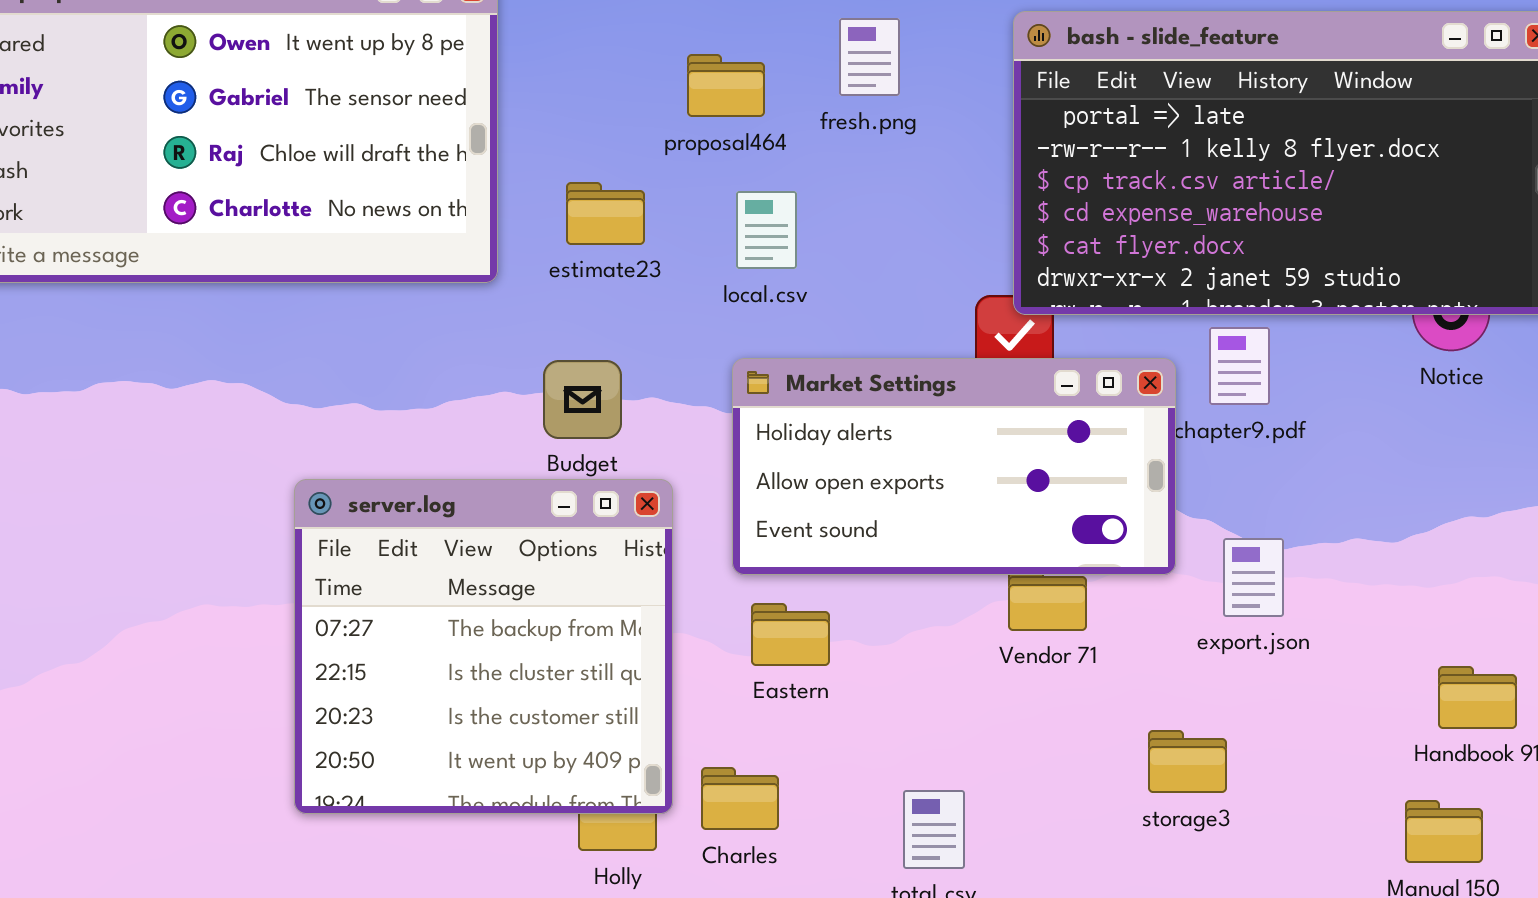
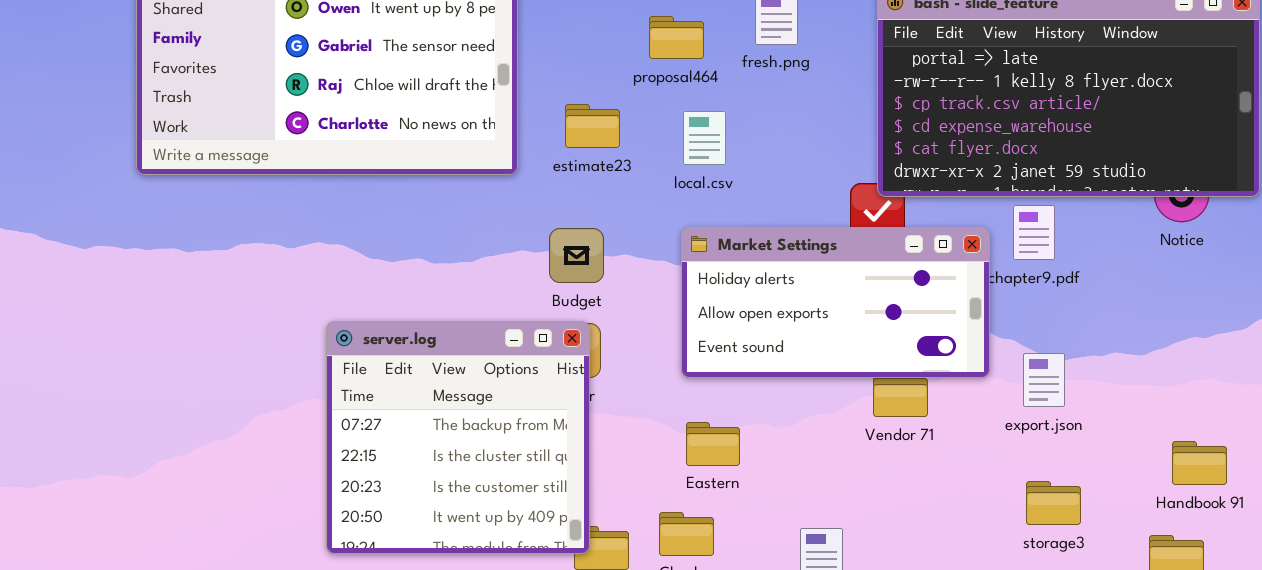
server.log: [294,479,673,814] -> [326,321,590,554], moved
Eastern: [751,603,830,666] -> [686,422,740,466], moved
storage3: [1148,730,1227,793] -> [1026,481,1081,525], moved

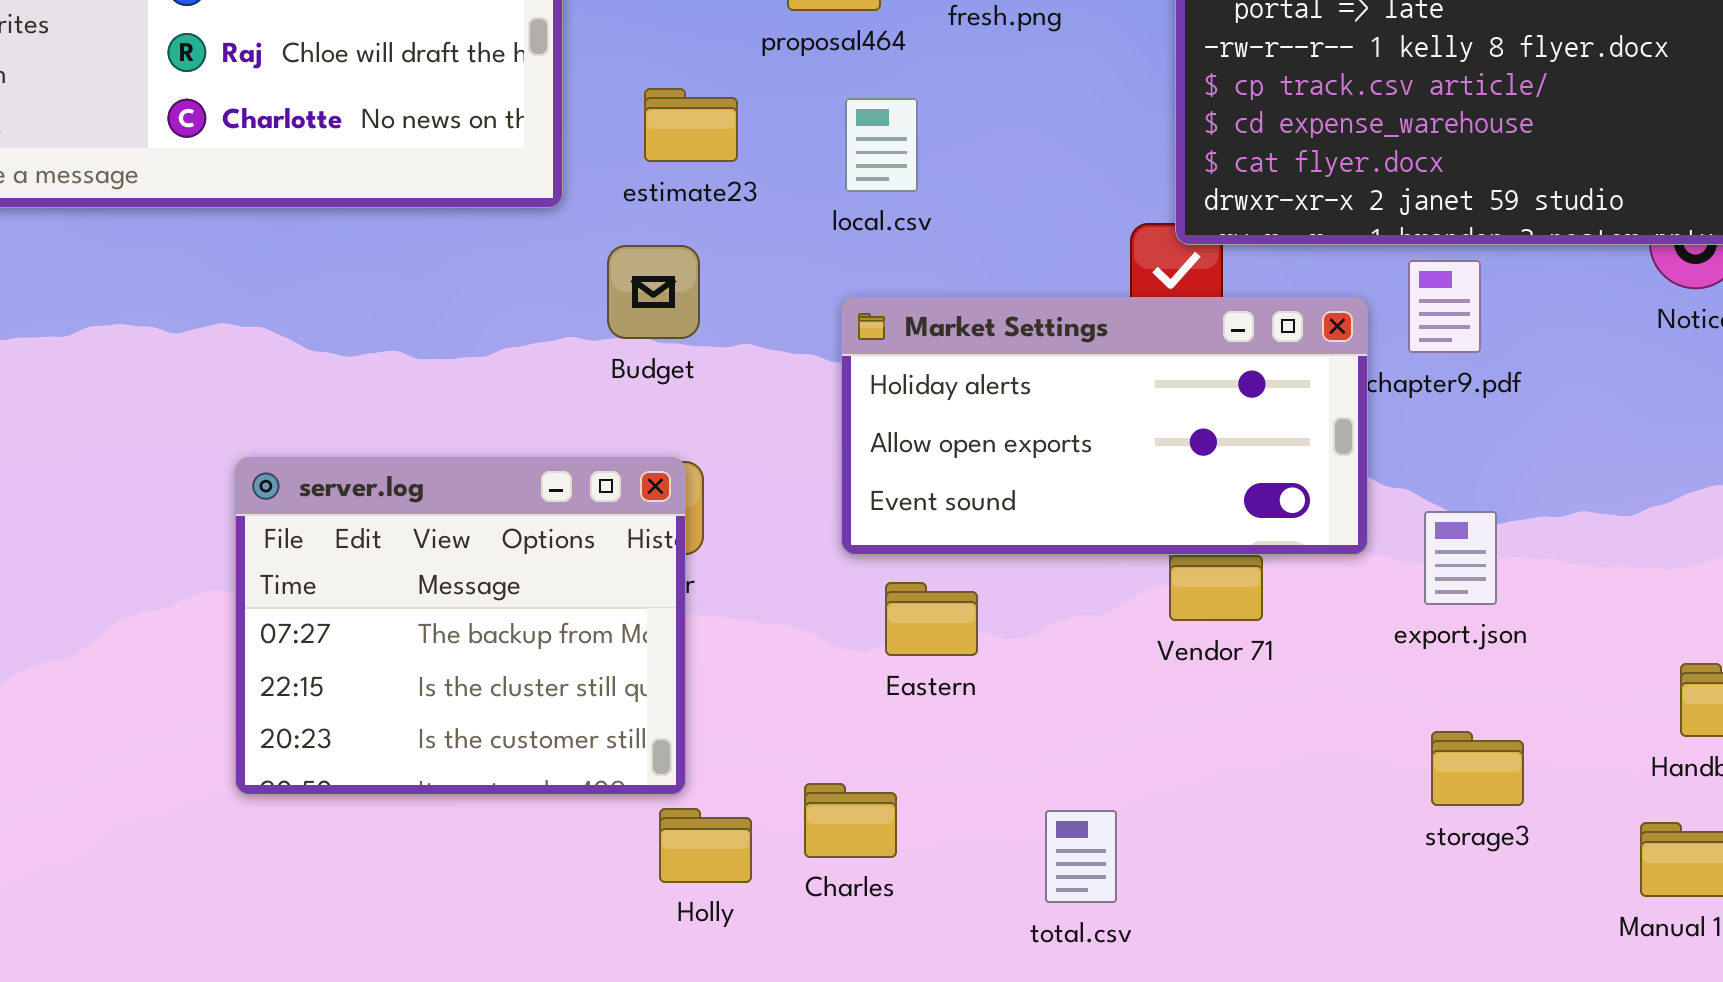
Budget: [549,228,604,283] -> [607,245,700,339], moved
server.log: [326,321,590,554] -> [235,457,686,795], resized
Eastern: [686,422,740,466] -> [885,582,978,656], moved

